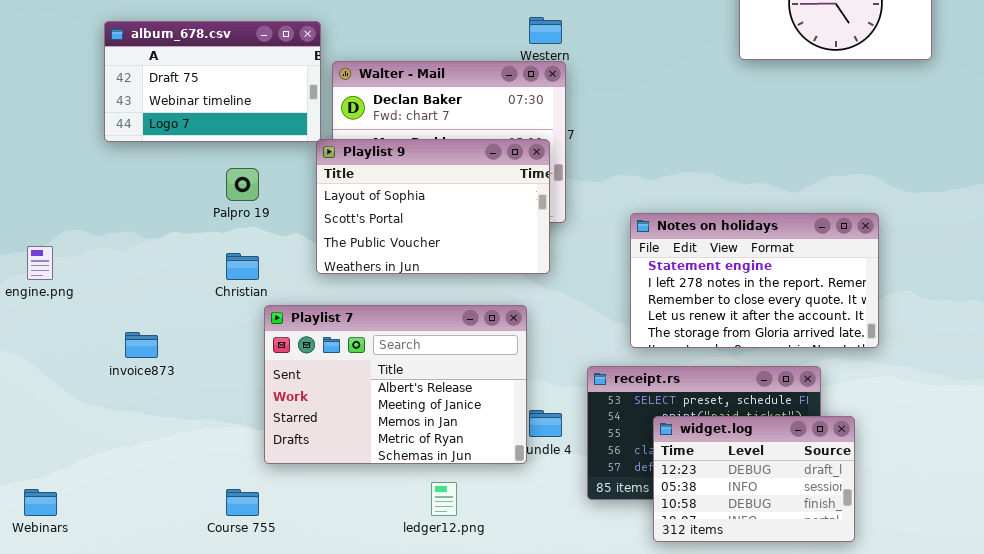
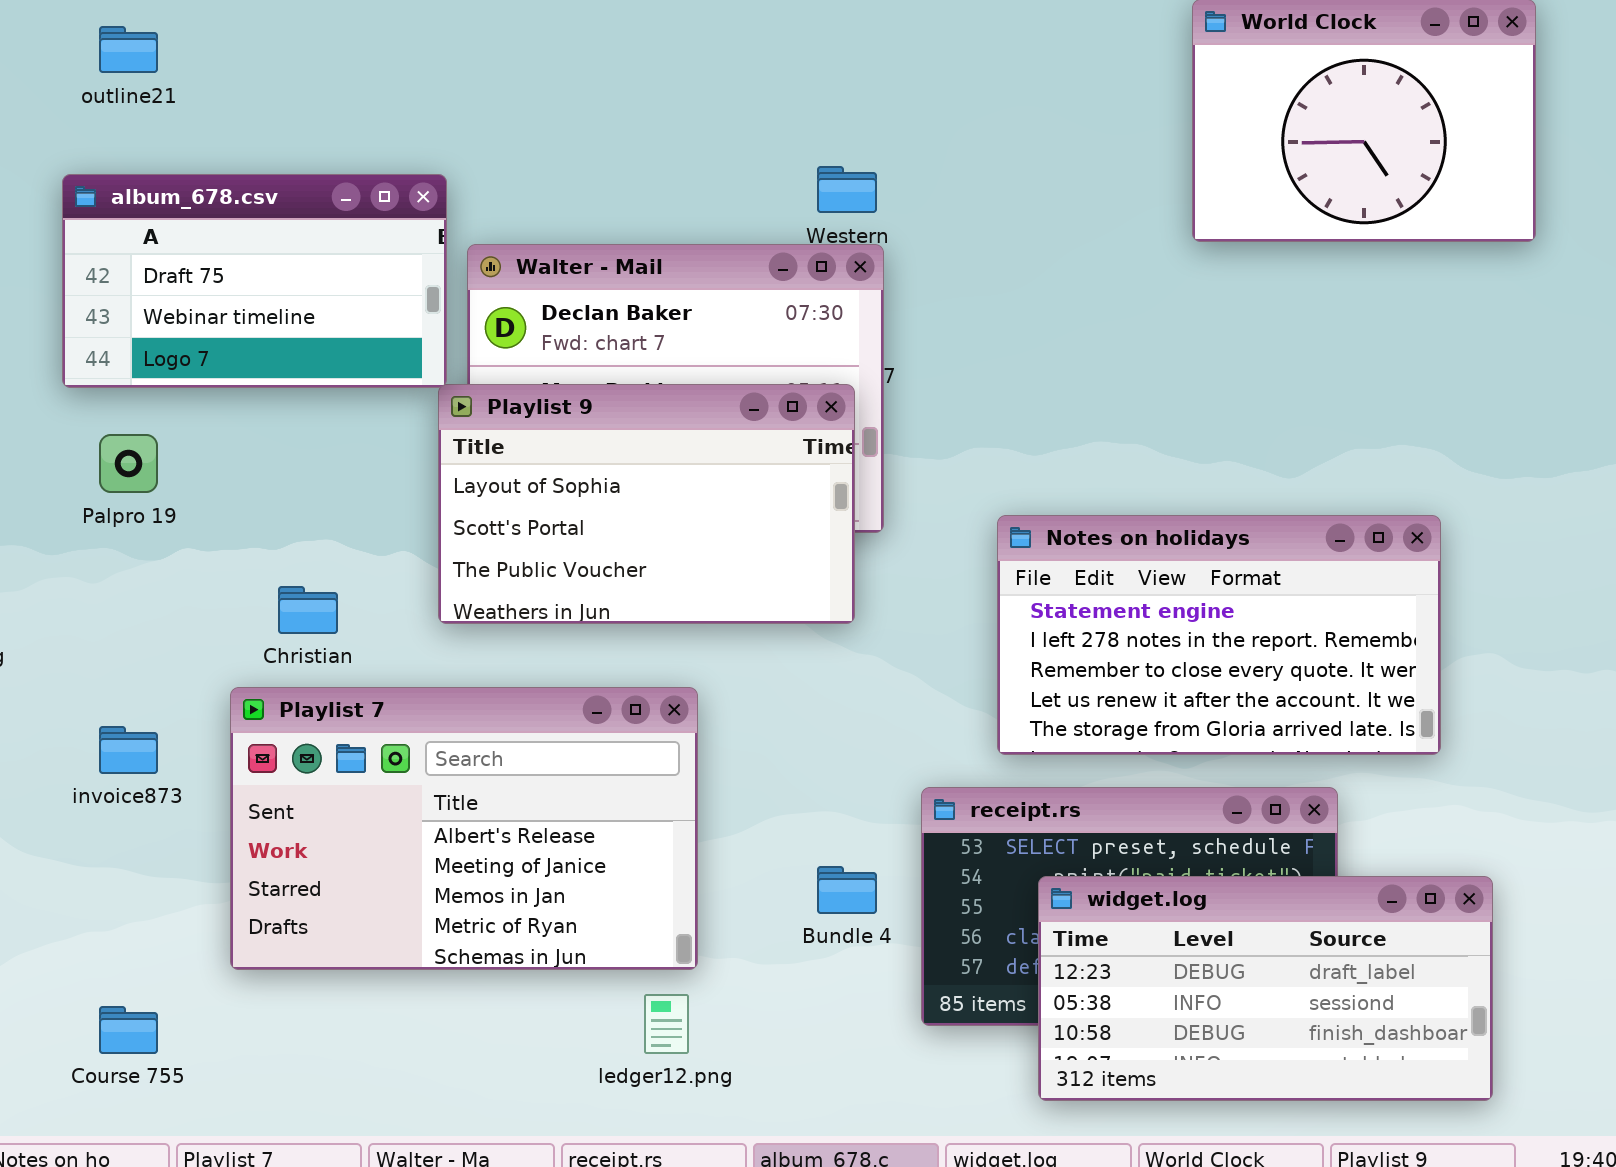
Palpro 19: [226,168,259,201] -> [99,434,158,493], moved
Playlist 7: [264,305,527,464] -> [230,687,698,970], moved
widget.log: [653,416,855,542] -> [1038,876,1493,1101], resized
Course 755: [226,489,259,516] -> [99,1006,158,1054], moved

